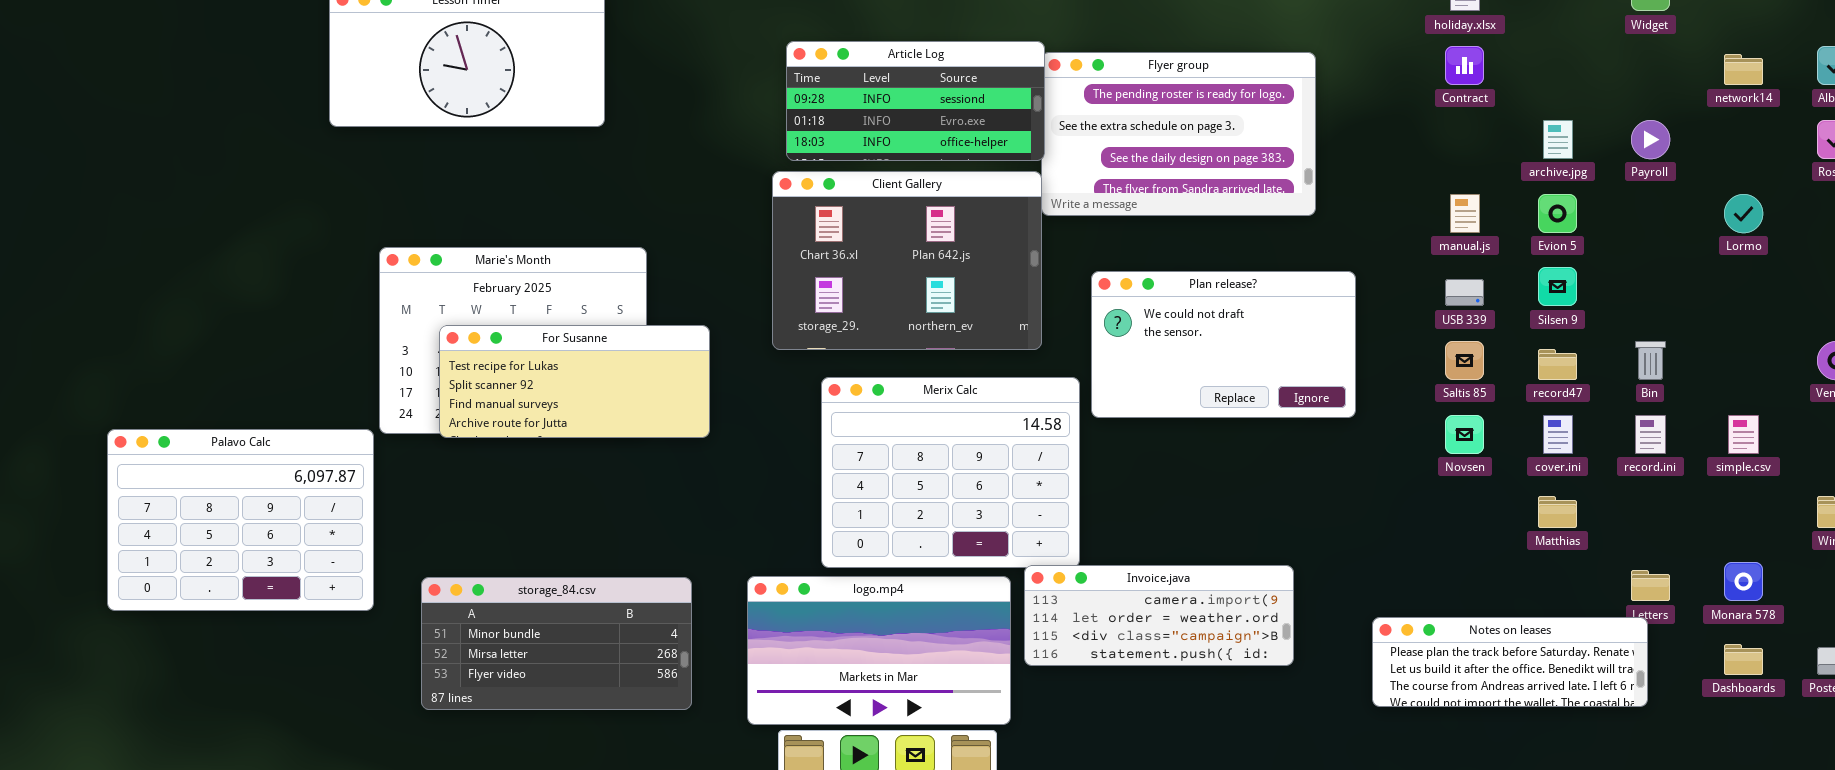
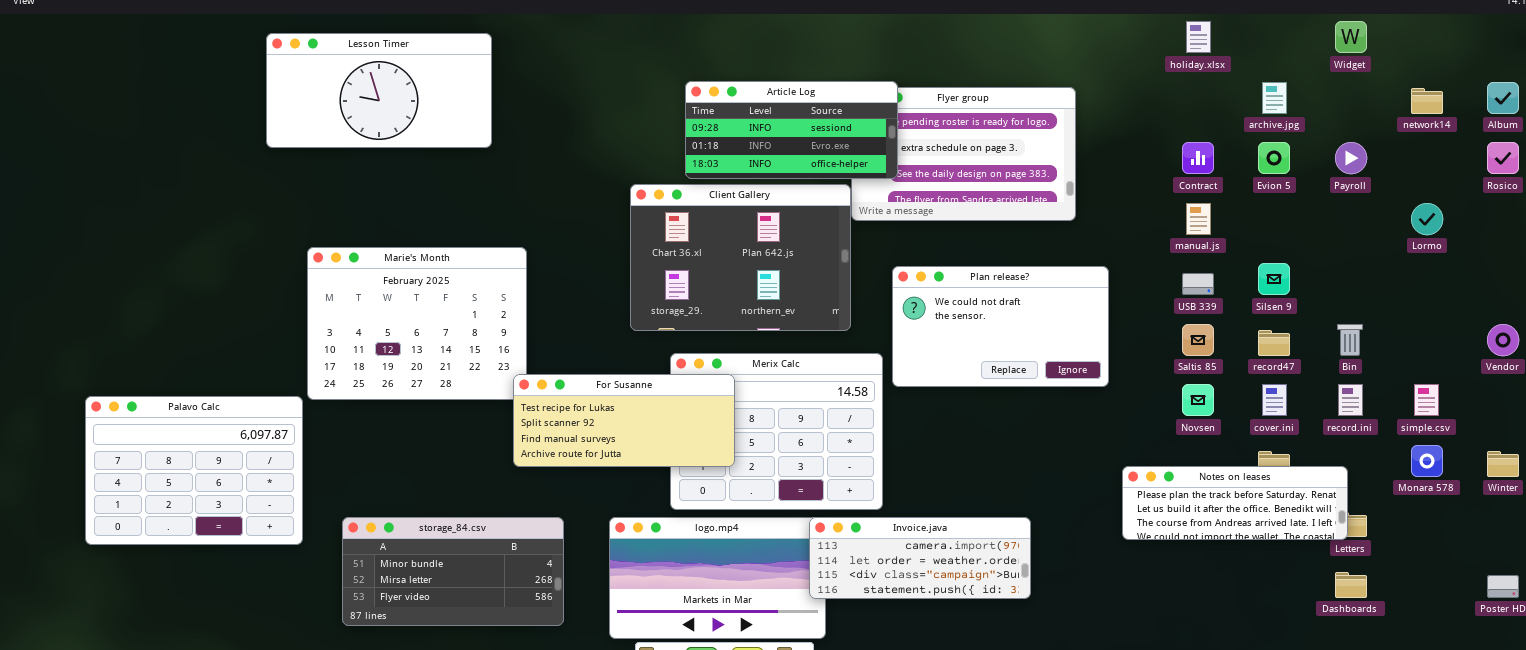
Article Log: [786,41,1045,161] -> [685,81,898,179], moved
Contract: [1445,46,1484,85] -> [1182,142,1214,174], moved
archive.jpg: [1543,120,1573,159] -> [1262,82,1287,114], moved
Evion 5: [1538,194,1577,233] -> [1258,142,1290,174], moved
For Susanne: [439,325,710,438] -> [513,374,735,467], moved
Monara 578: [1724,562,1763,601] -> [1411,445,1443,477], moved
Invoice.java: [1024,565,1294,666] -> [809,517,1031,599], moved
Notes on leases: [1372,617,1648,707] -> [1122,466,1348,540], moved
Dashboards: [1724,644,1763,675] -> [1335,572,1367,598], moved

